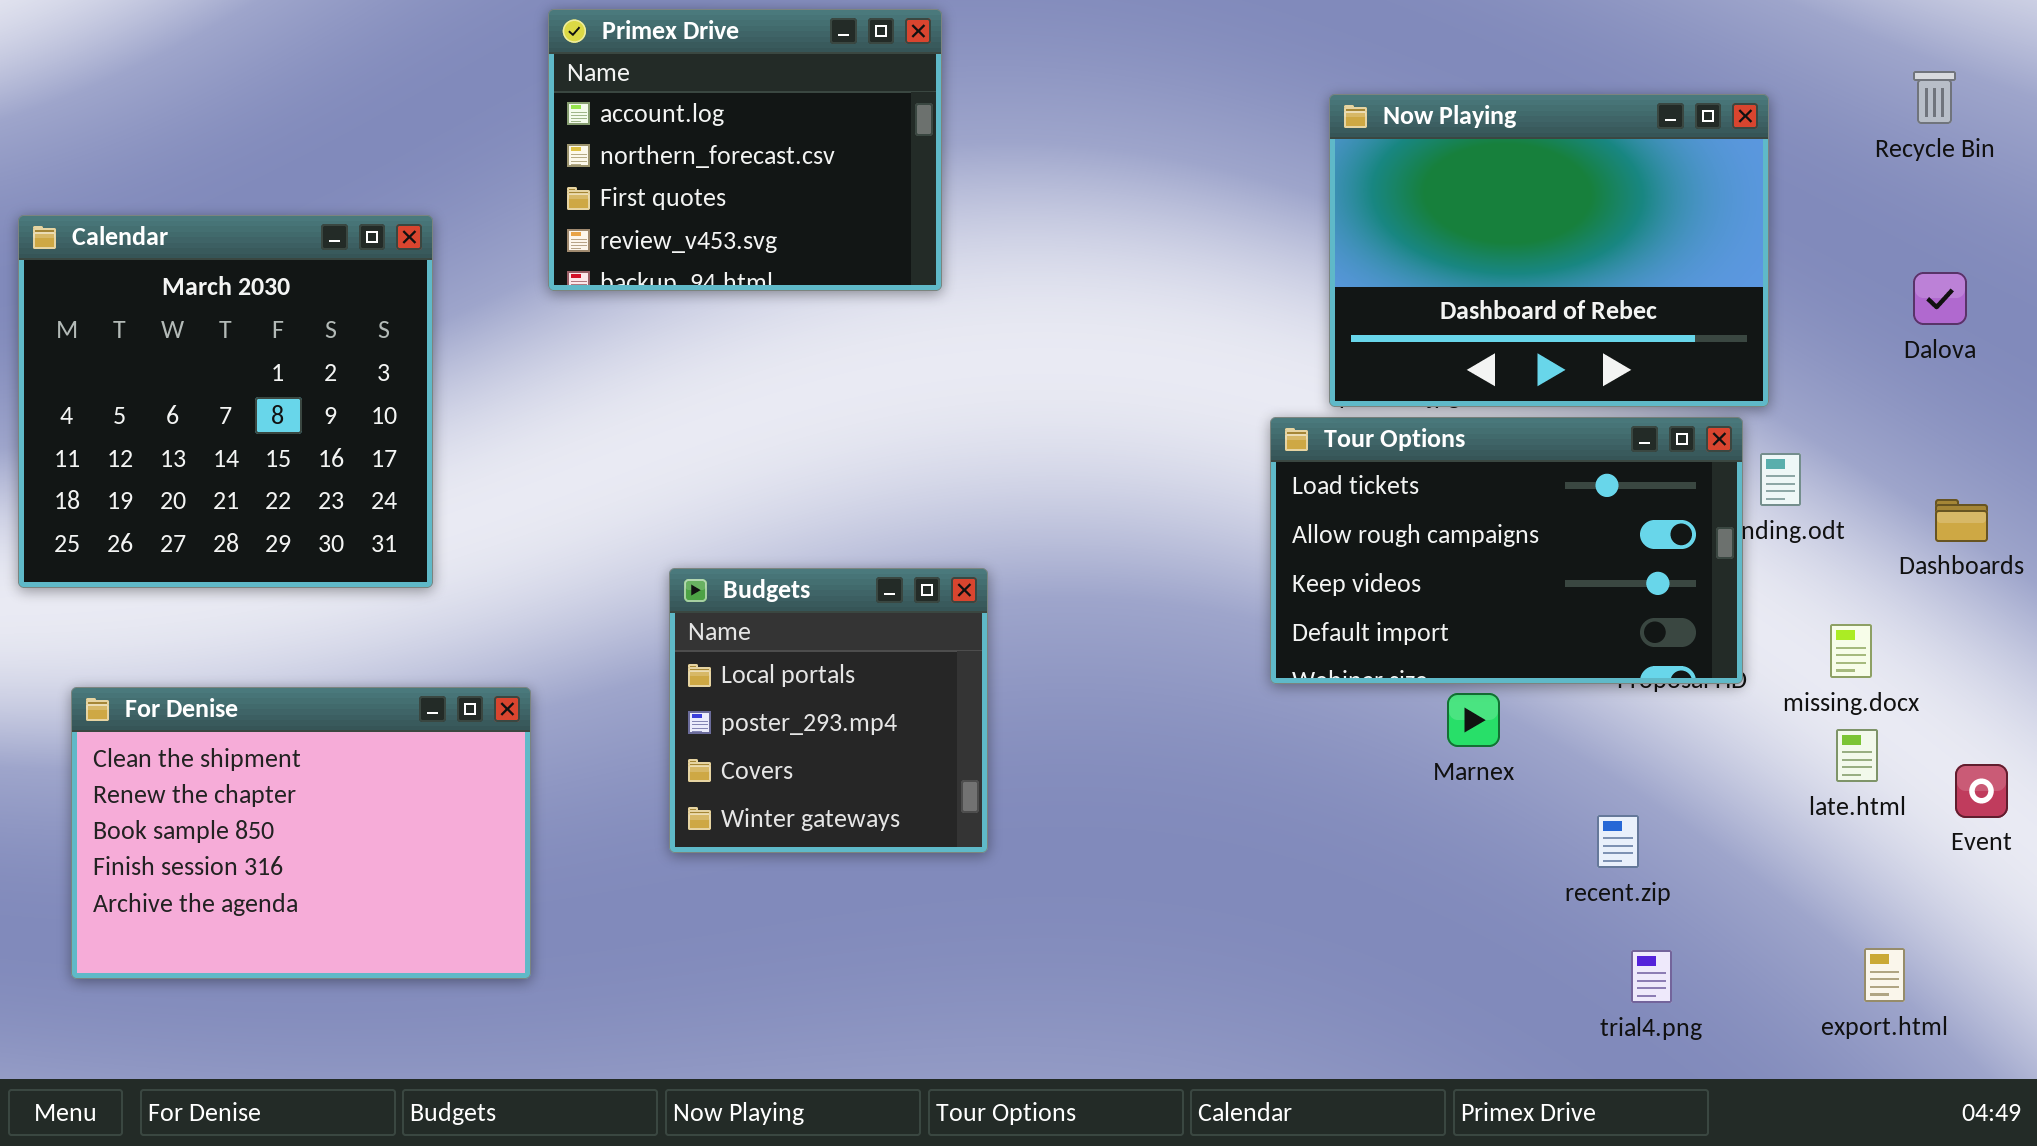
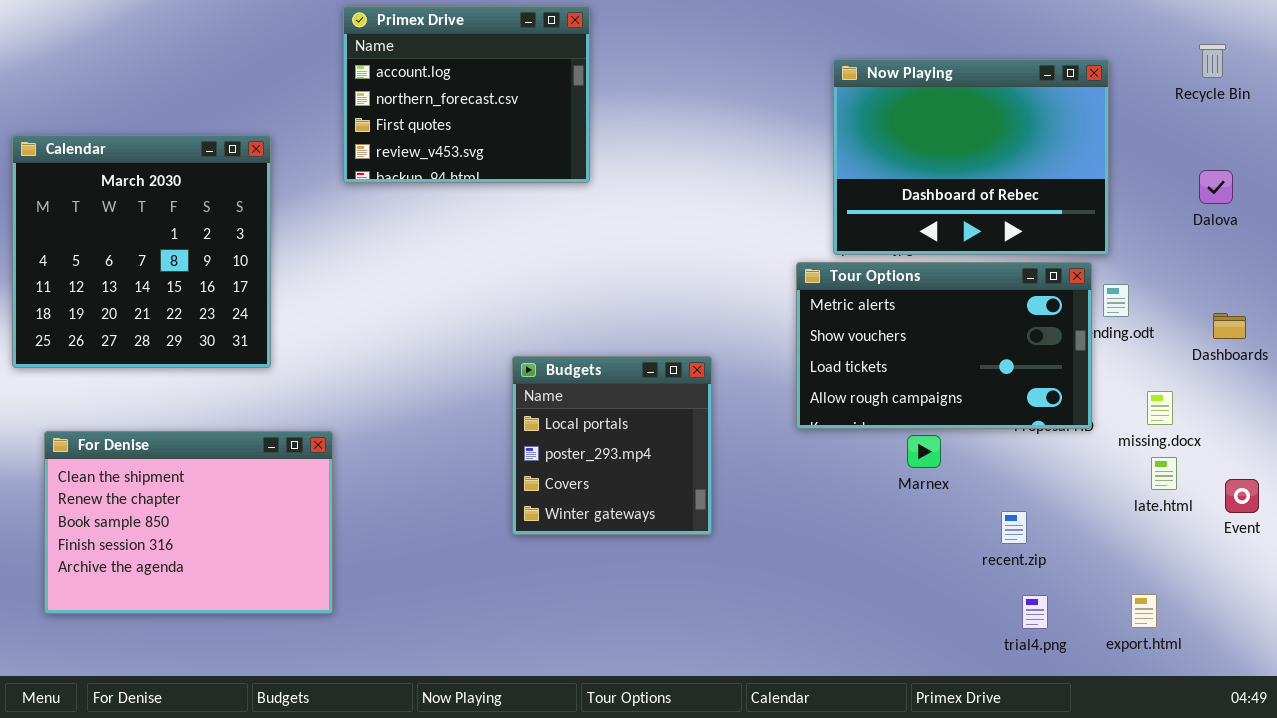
Tour Options: [1270,417,1743,684] -> [796,262,1092,429], scrolled up 2 rows
Budgets: [669,568,988,853] -> [512,356,712,535], moved
export.html: [1864,948,1905,1002] -> [1131,594,1157,628], moved

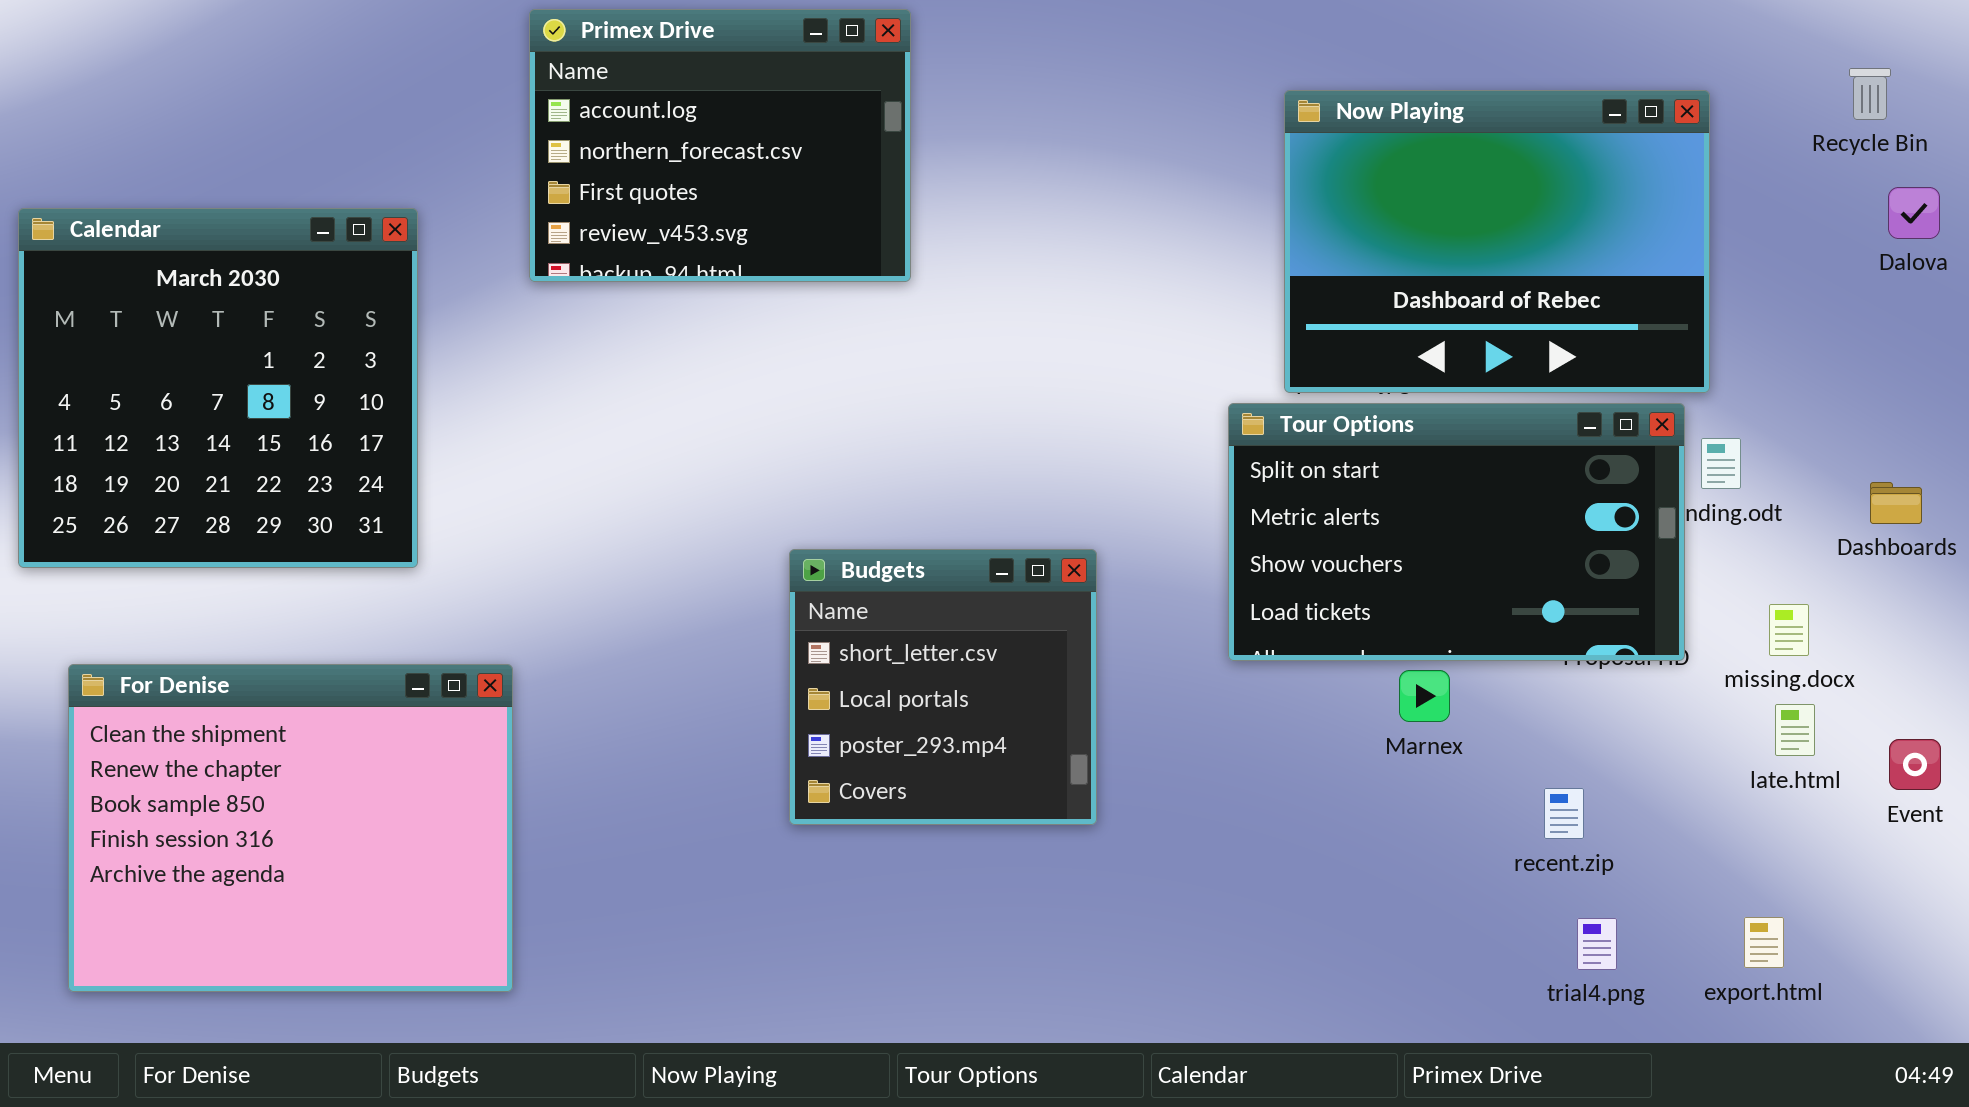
Dalova: [1199,170,1233,204] -> [1888,187,1940,239], moved
Tour Options: [796,262,1092,429] -> [1228,403,1685,661], scrolled up 1 row
Budgets: [512,356,712,535] -> [789,549,1097,825], scrolled up 1 row
For Denise: [44,431,333,614] -> [68,664,513,992], resized

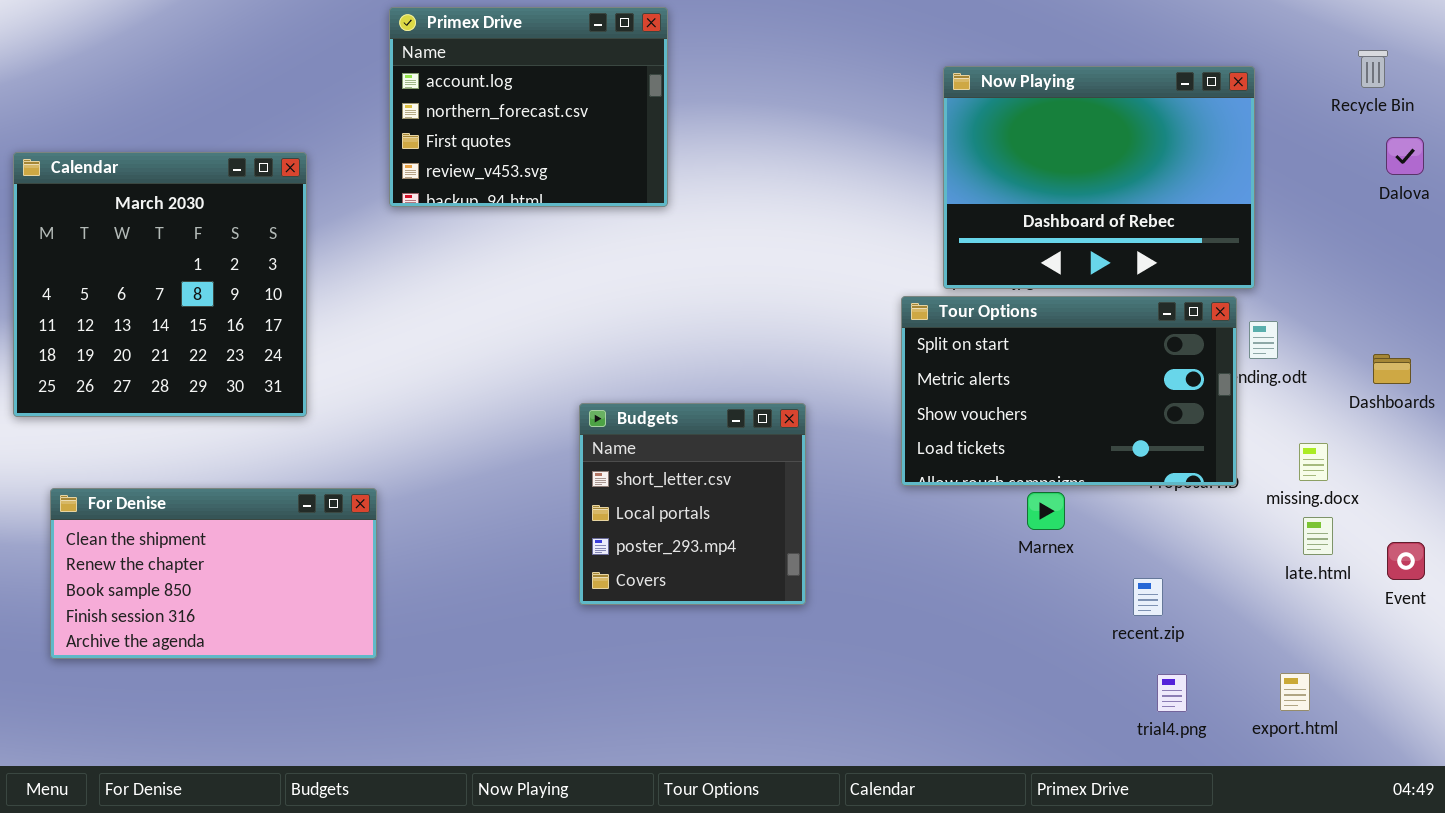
For Denise: [68,664,513,992] -> [50,488,377,659], resized

